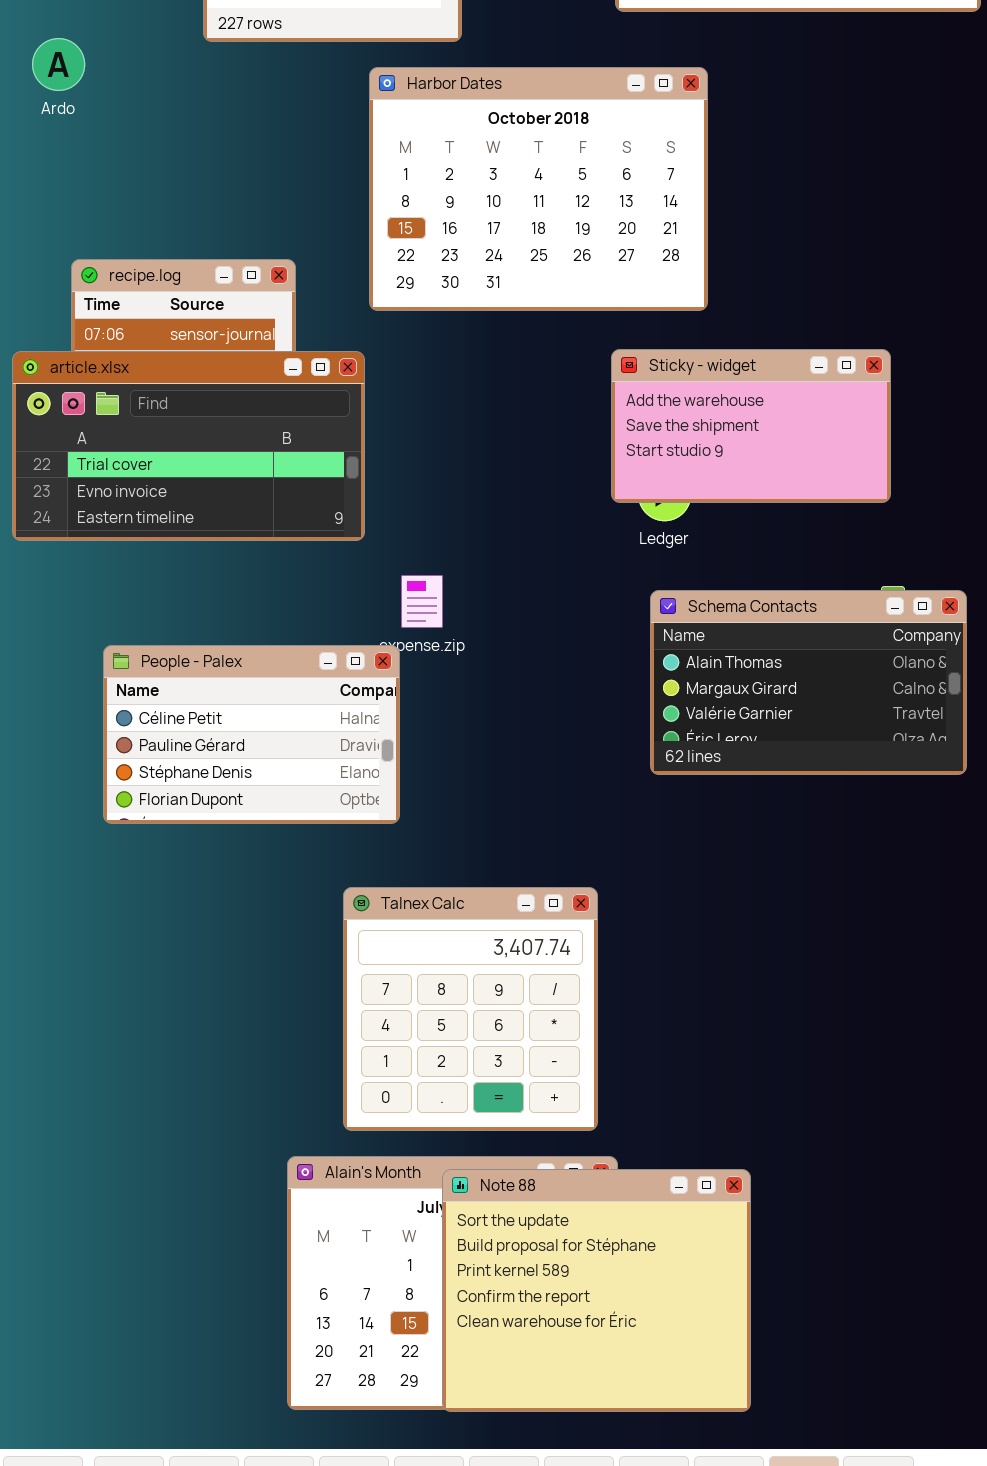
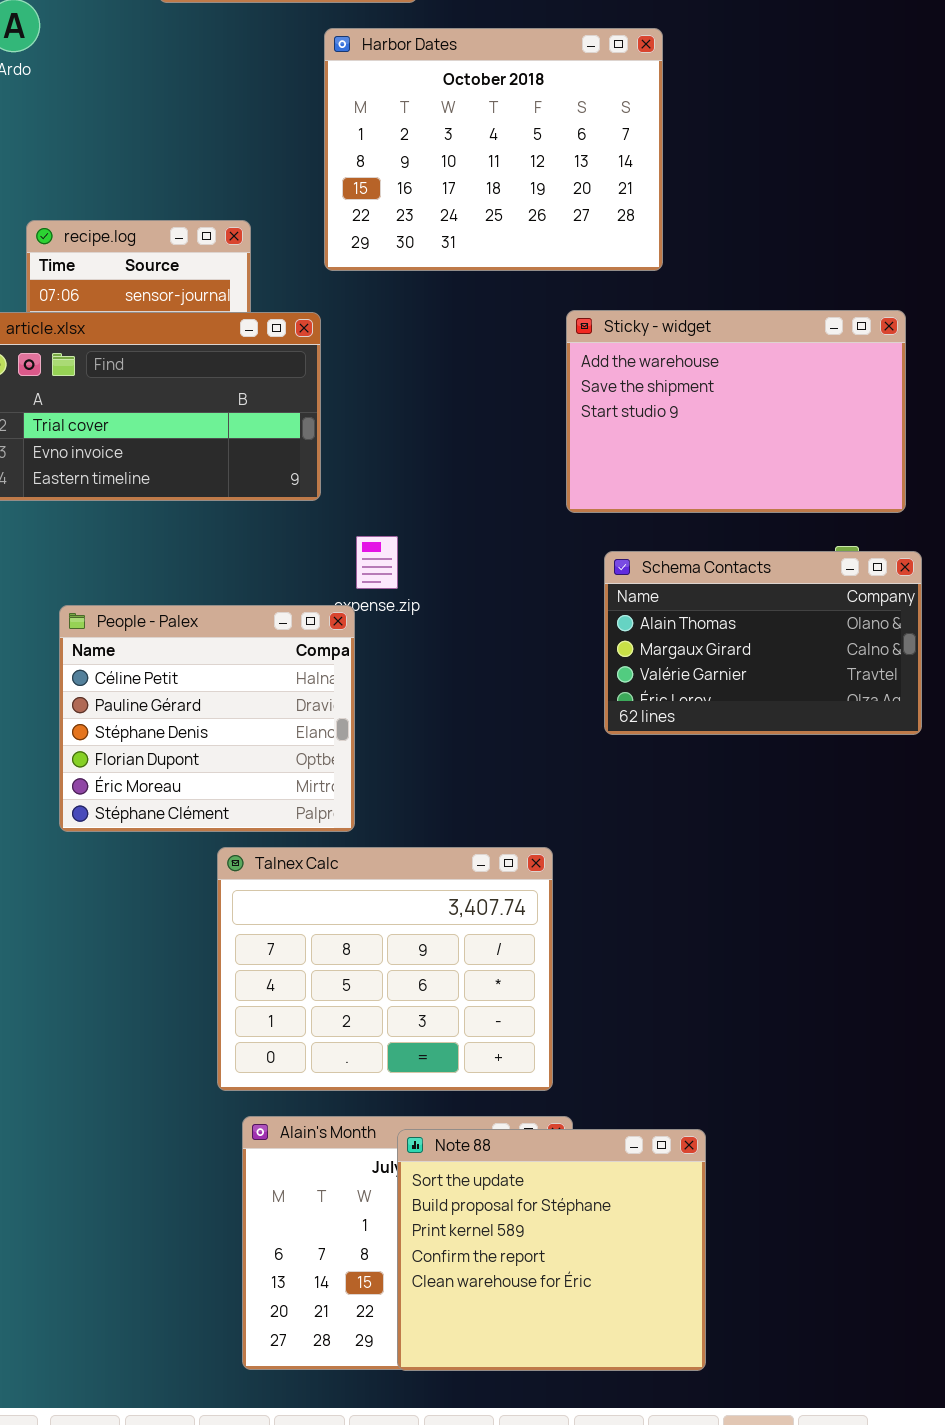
Sticky - widget: [611,349,891,503] -> [566,310,906,513], resized
People - Palex: [103,645,400,824] -> [59,605,355,832], resized
Talnex Calc: [343,887,598,1131] -> [217,847,553,1091], resized

